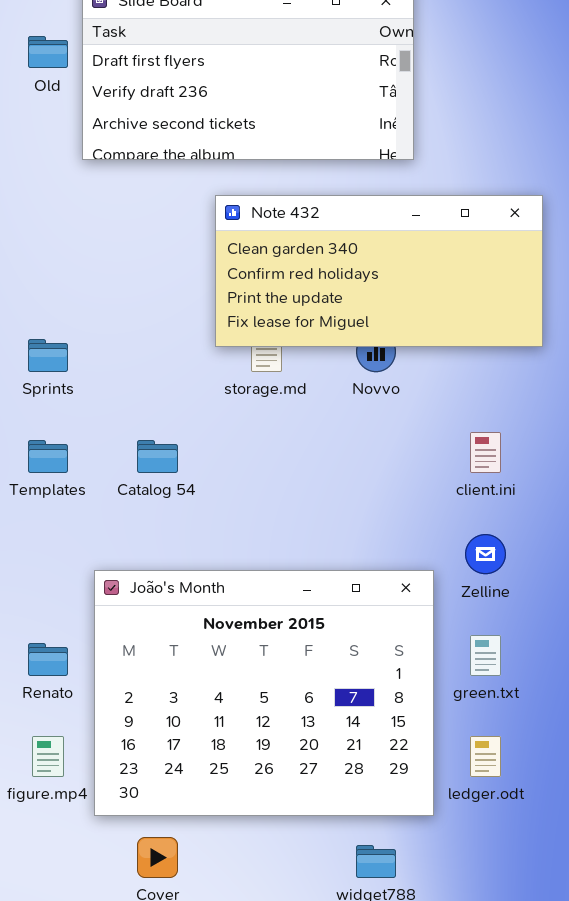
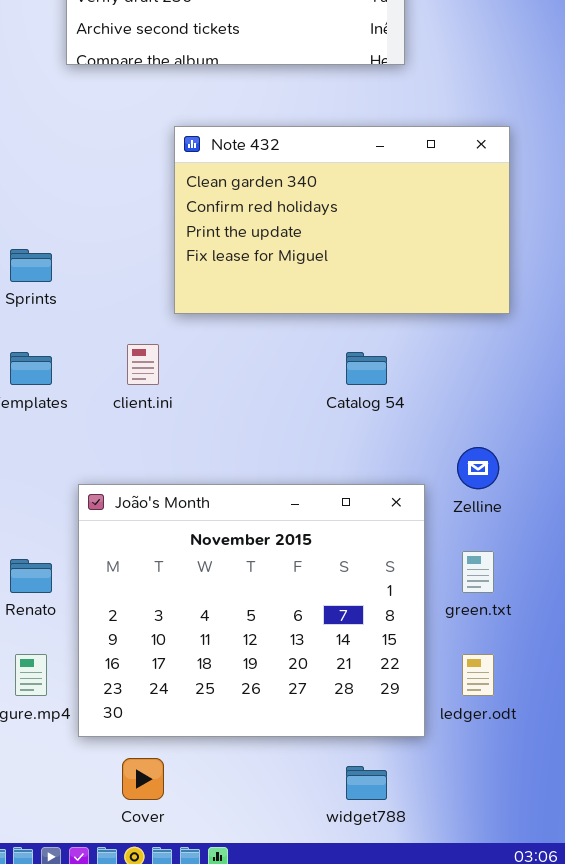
Note 432: [215,195,543,347] -> [174,126,510,314], moved, resized
client.ini: [470,432,501,473] -> [127,344,159,385], moved
Catalog 54: [137,440,178,473] -> [346,352,387,385], moved

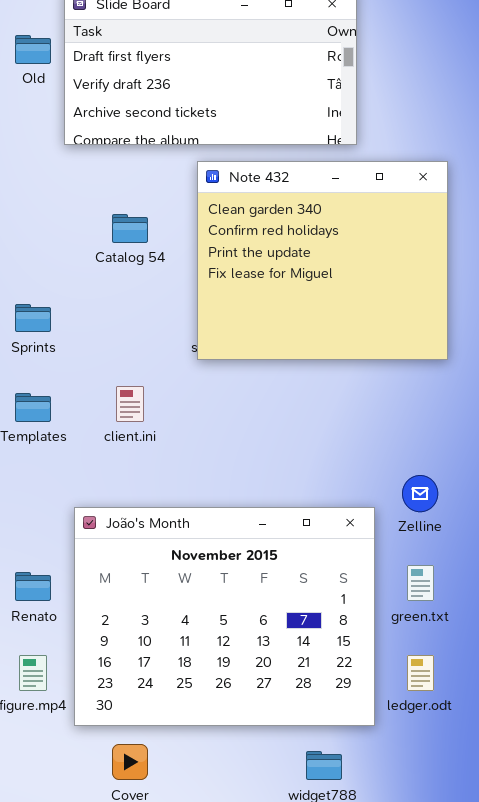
Note 432: [174,126,510,314] -> [197,161,448,360], resized
Catalog 54: [346,352,387,385] -> [112,214,148,243], moved

